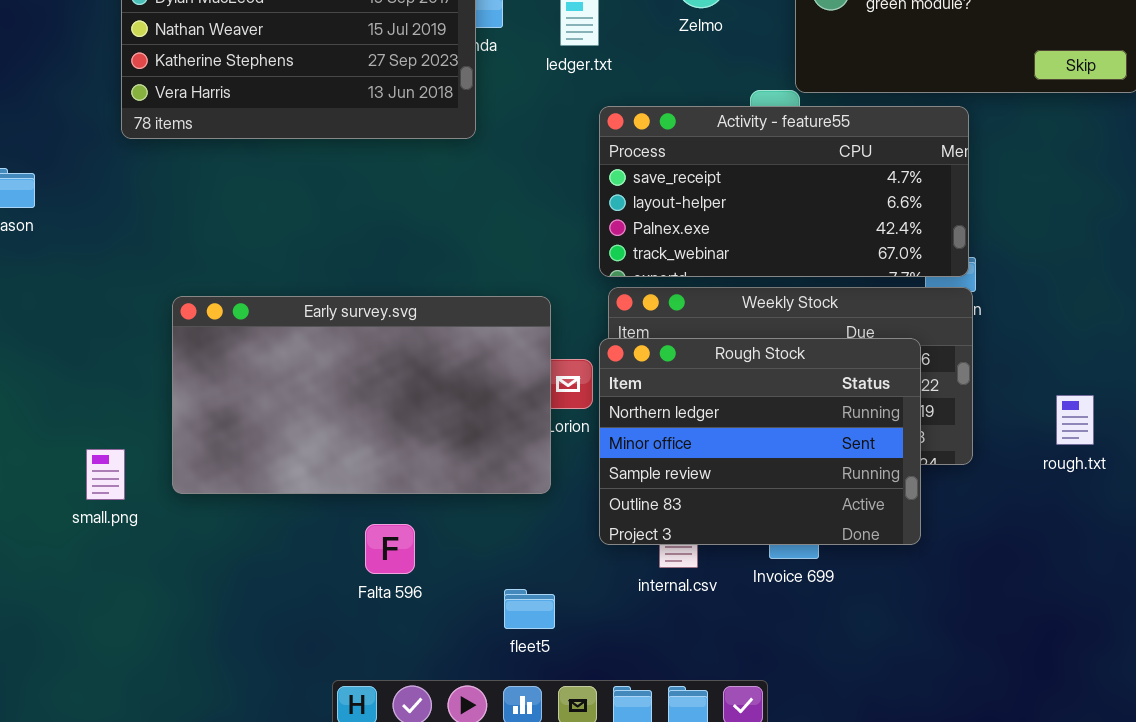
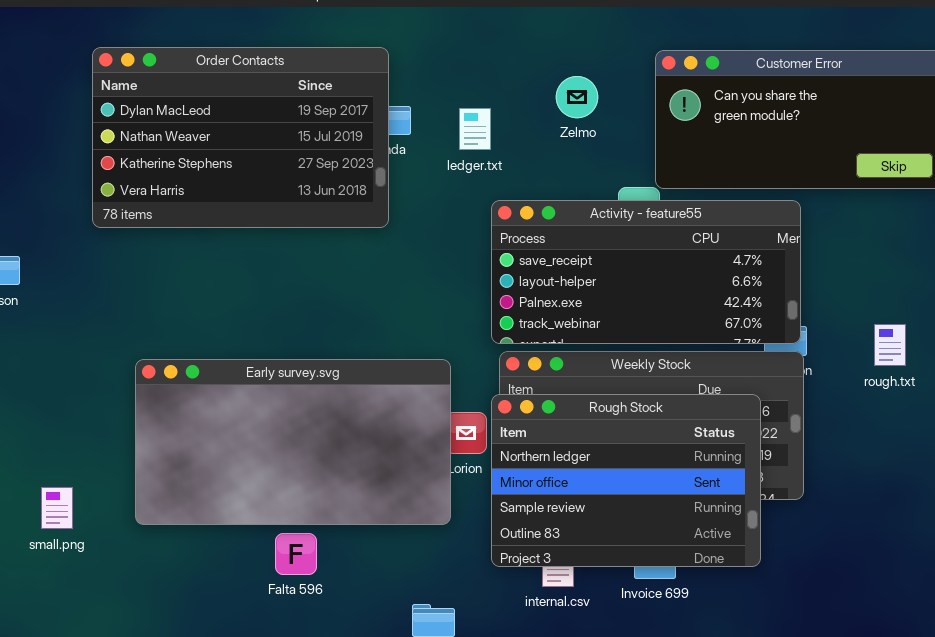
rough.txt: [1056,395,1094,445] -> [874,324,906,366], moved
small.png: [86,449,125,500] -> [41,487,73,529], moved
Falta 596: [365,524,415,574] -> [275,533,317,575], moved

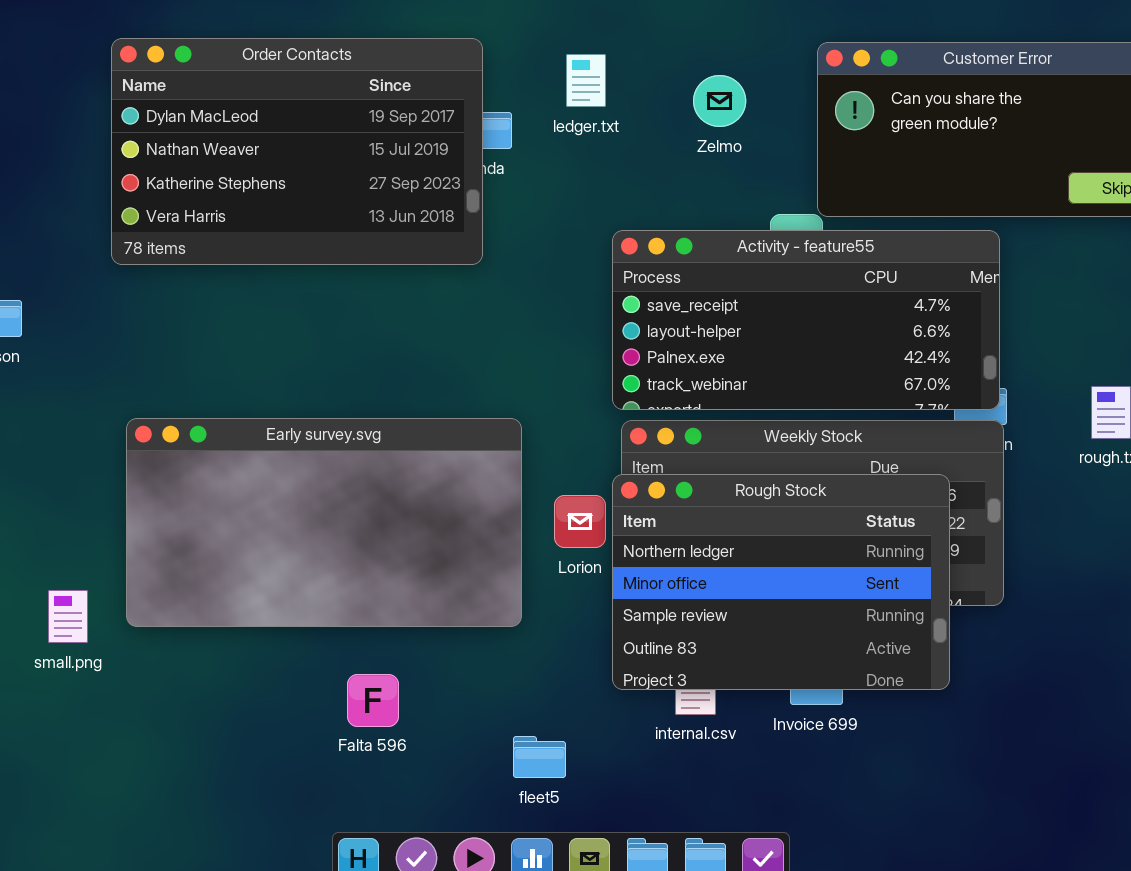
ledger.txt: [459,108,491,150] -> [566,54,606,107], moved
Early survey.svg: [135,359,451,525] -> [126,418,522,627], moved
Falta 596: [275,533,317,575] -> [347,674,399,727], moved

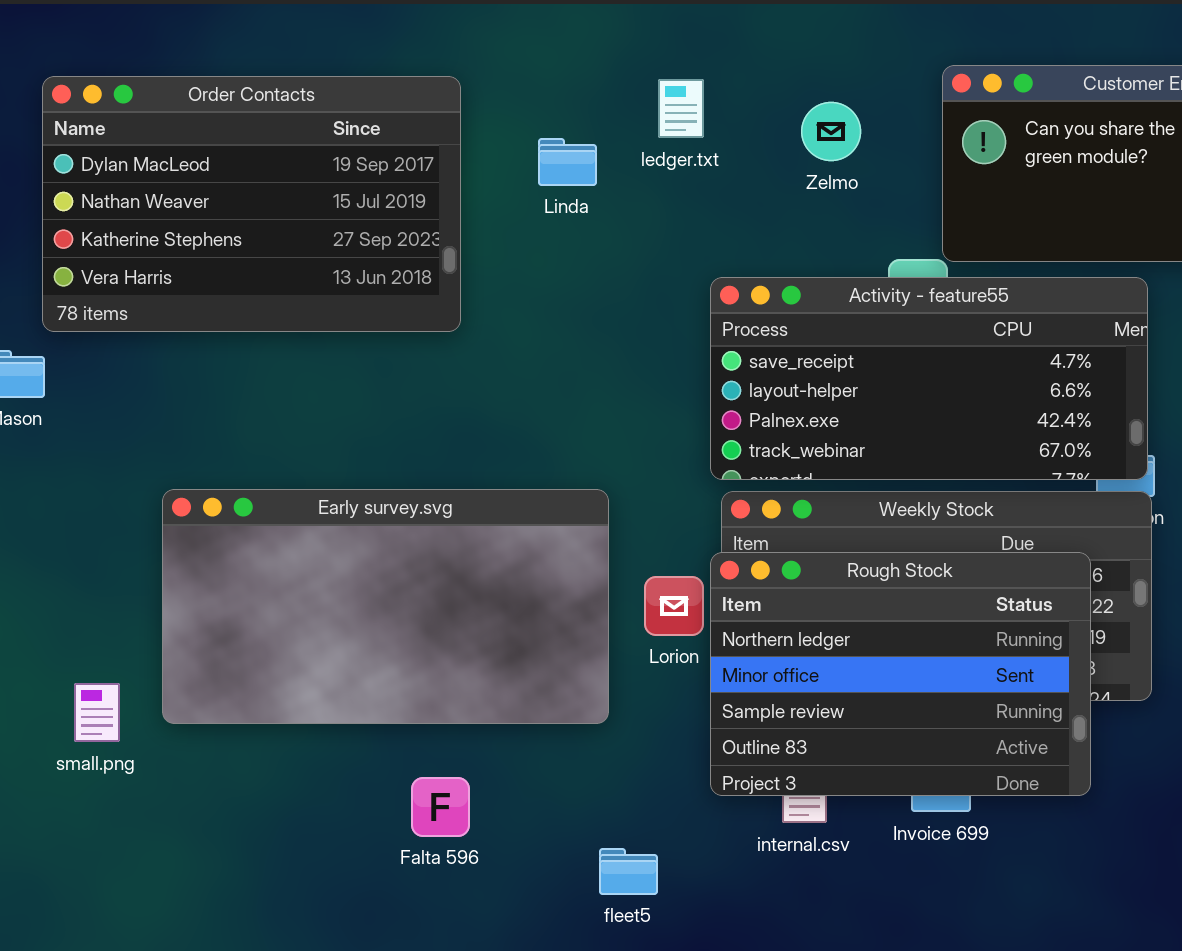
Order Contacts: [111,38,483,265] -> [42,76,461,332], moved

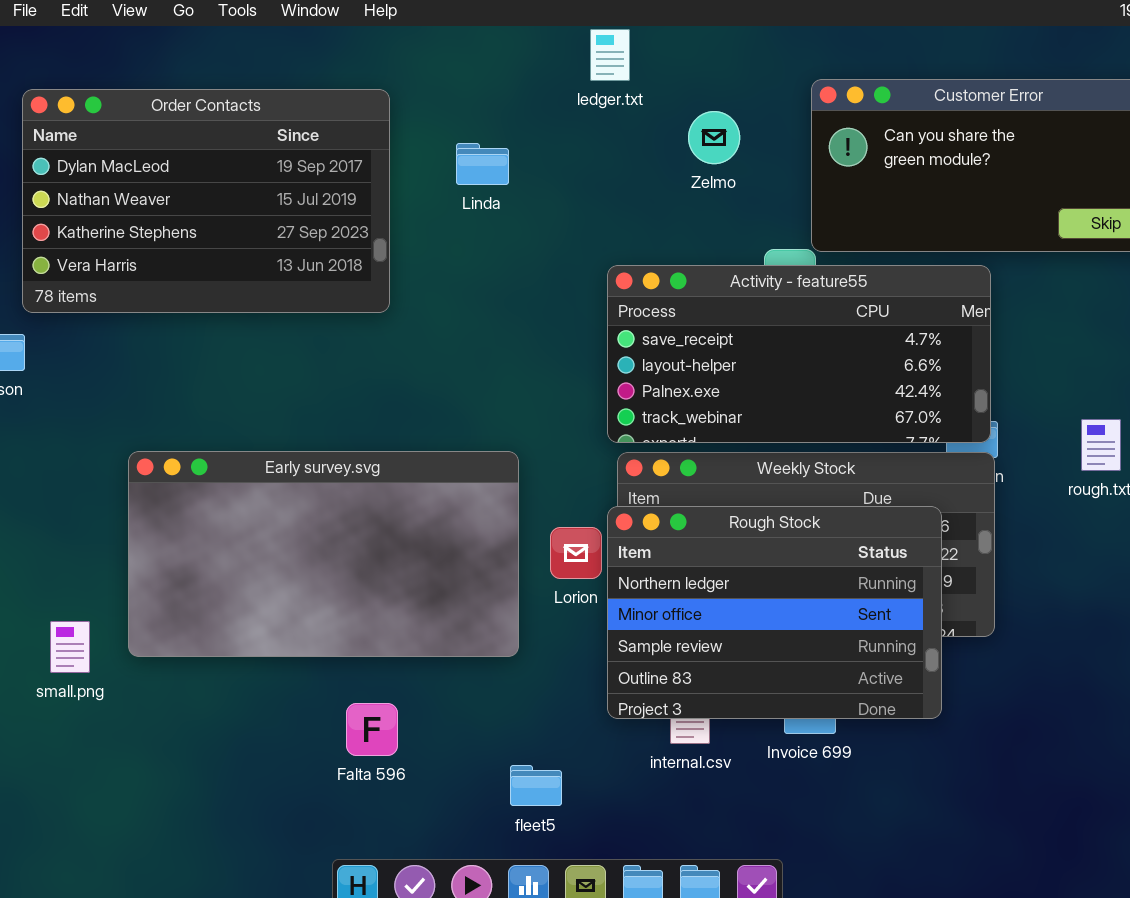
ledger.txt: [658,79,704,138] -> [590,29,630,81], moved

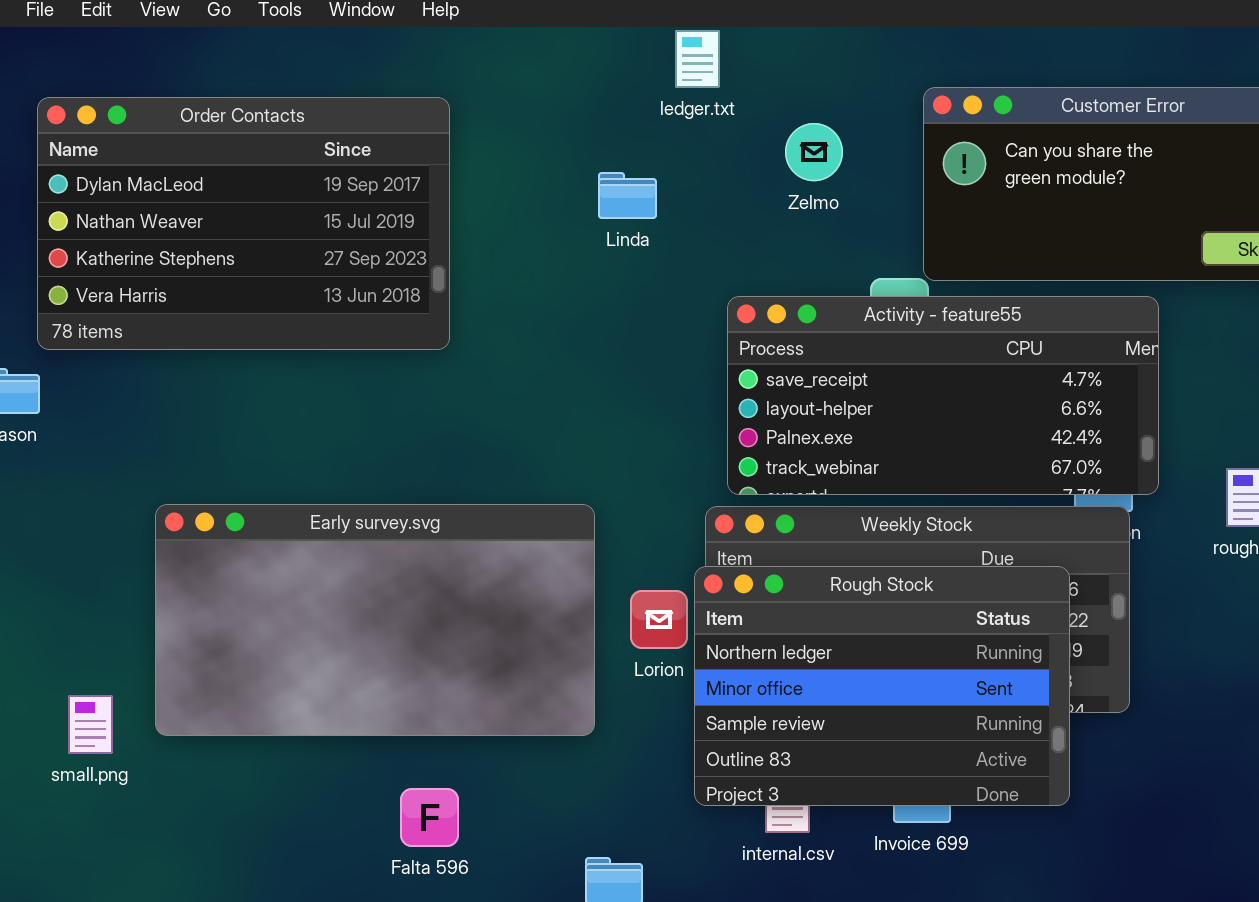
Linda: [456,143,509,185] -> [598,172,657,219], moved
Activity - feature55: [607,265,991,443] -> [727,296,1159,495], moved

